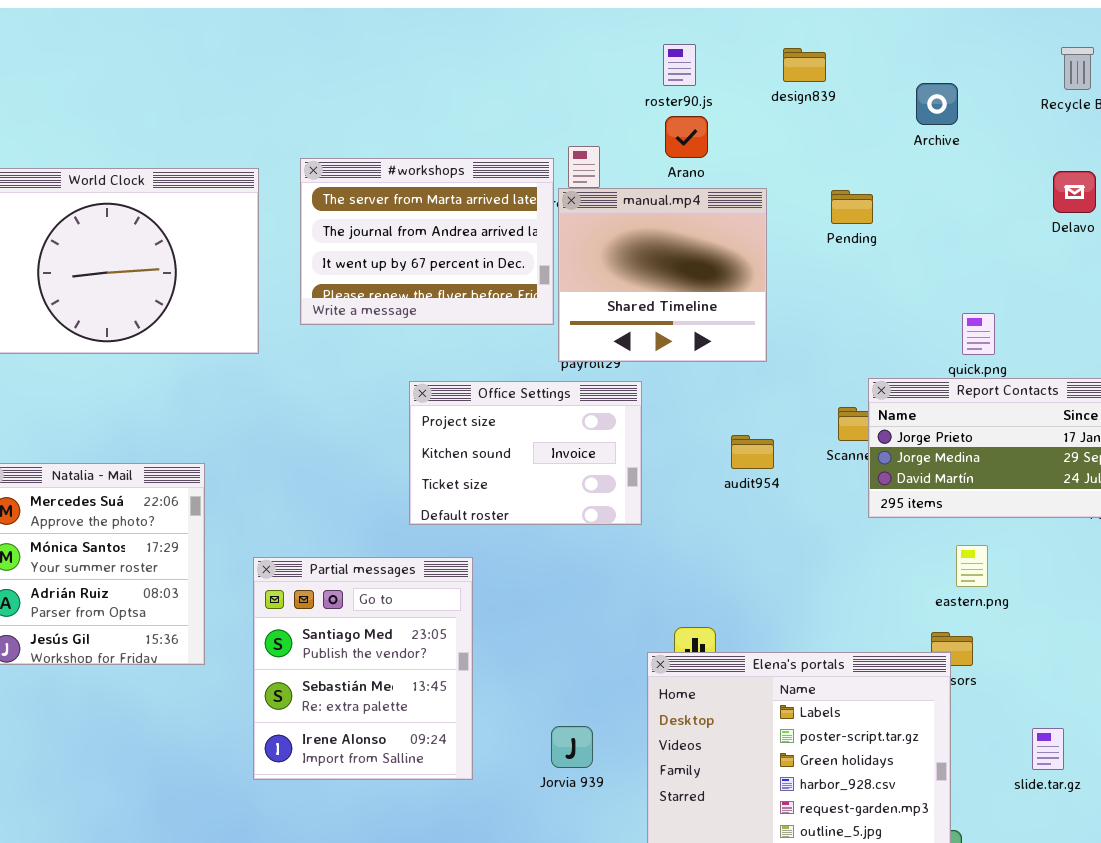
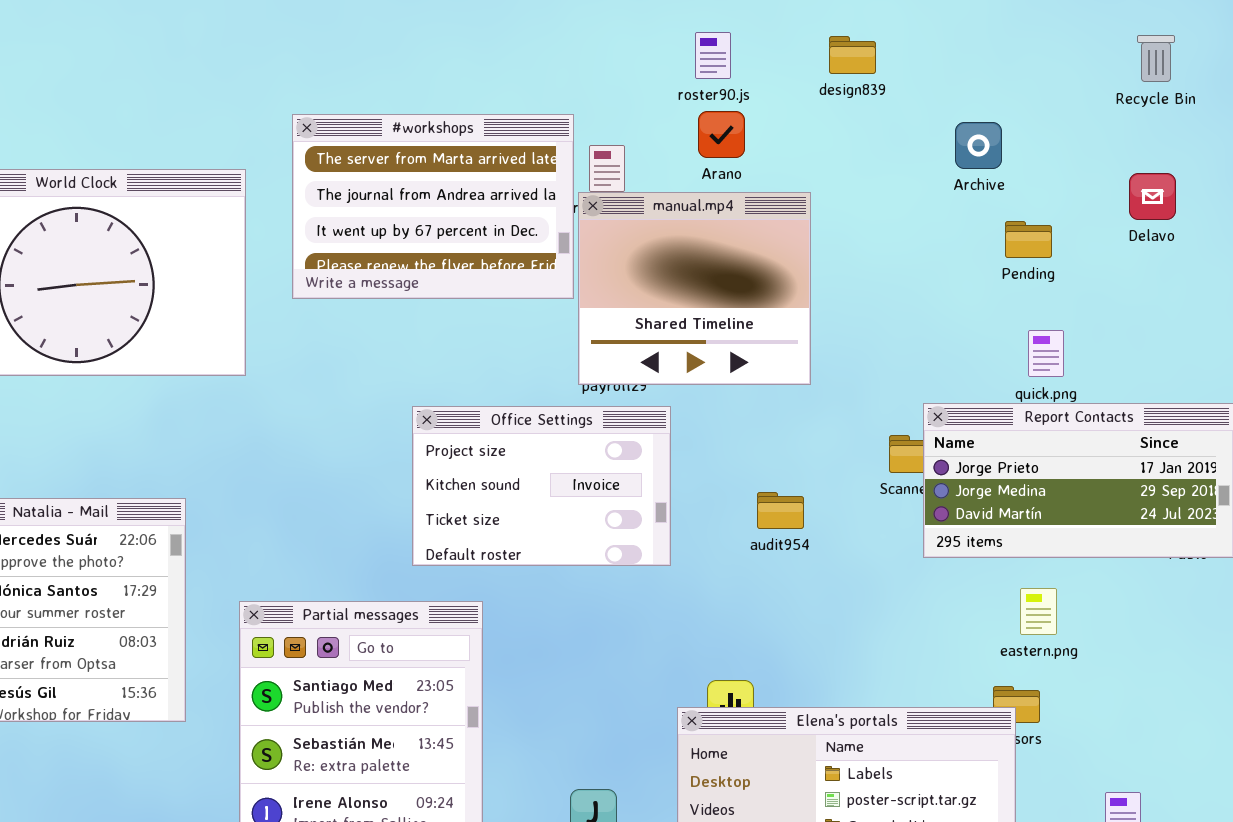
Archive: [916,83,958,125] -> [955,122,1002,169], moved
#workshops: [300,158,554,325] -> [292,114,574,299], moved
Pending: [831,190,873,224] -> [1005,221,1052,258], moved
audit954: [731,435,774,469] -> [757,492,804,529], moved

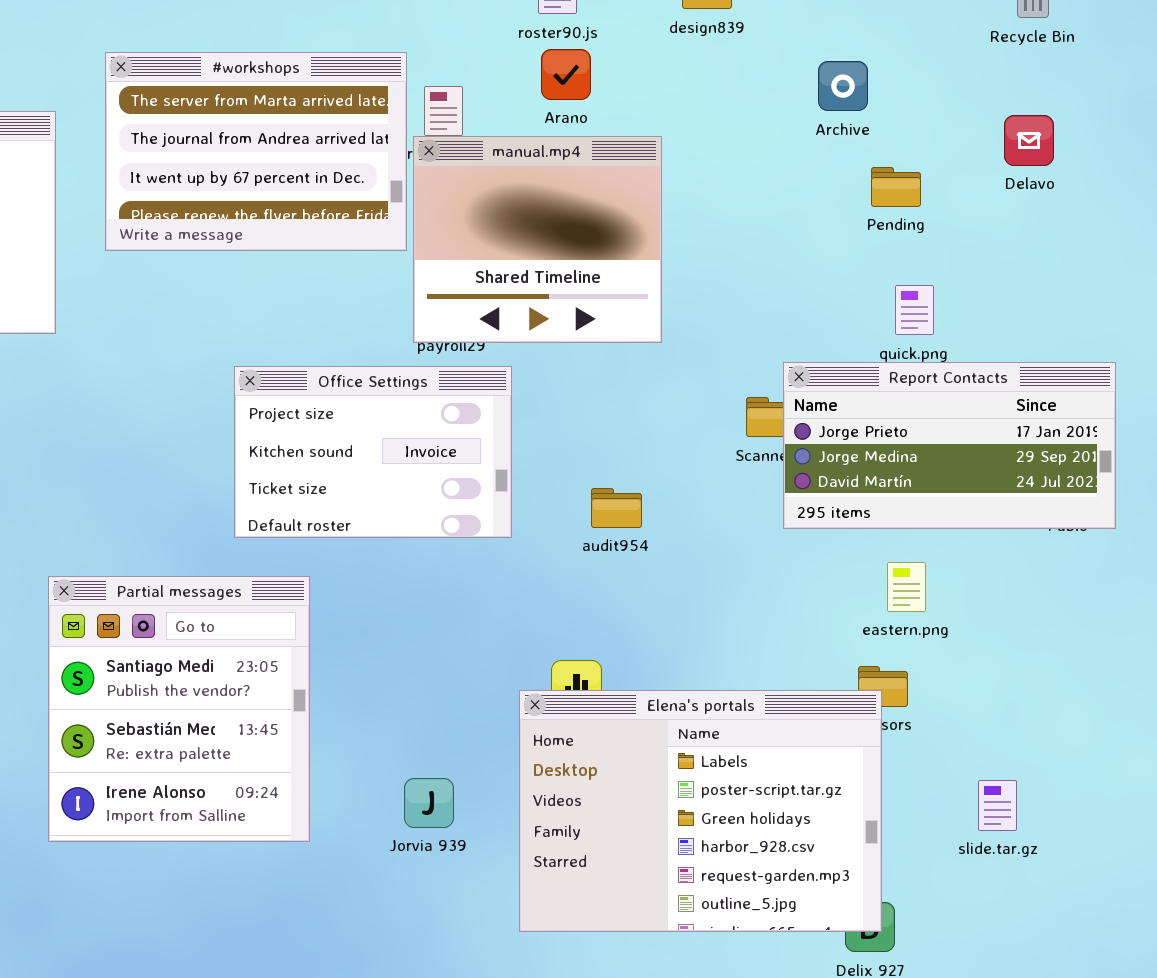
audit954: [757,492,804,529] -> [591,488,642,528], moved

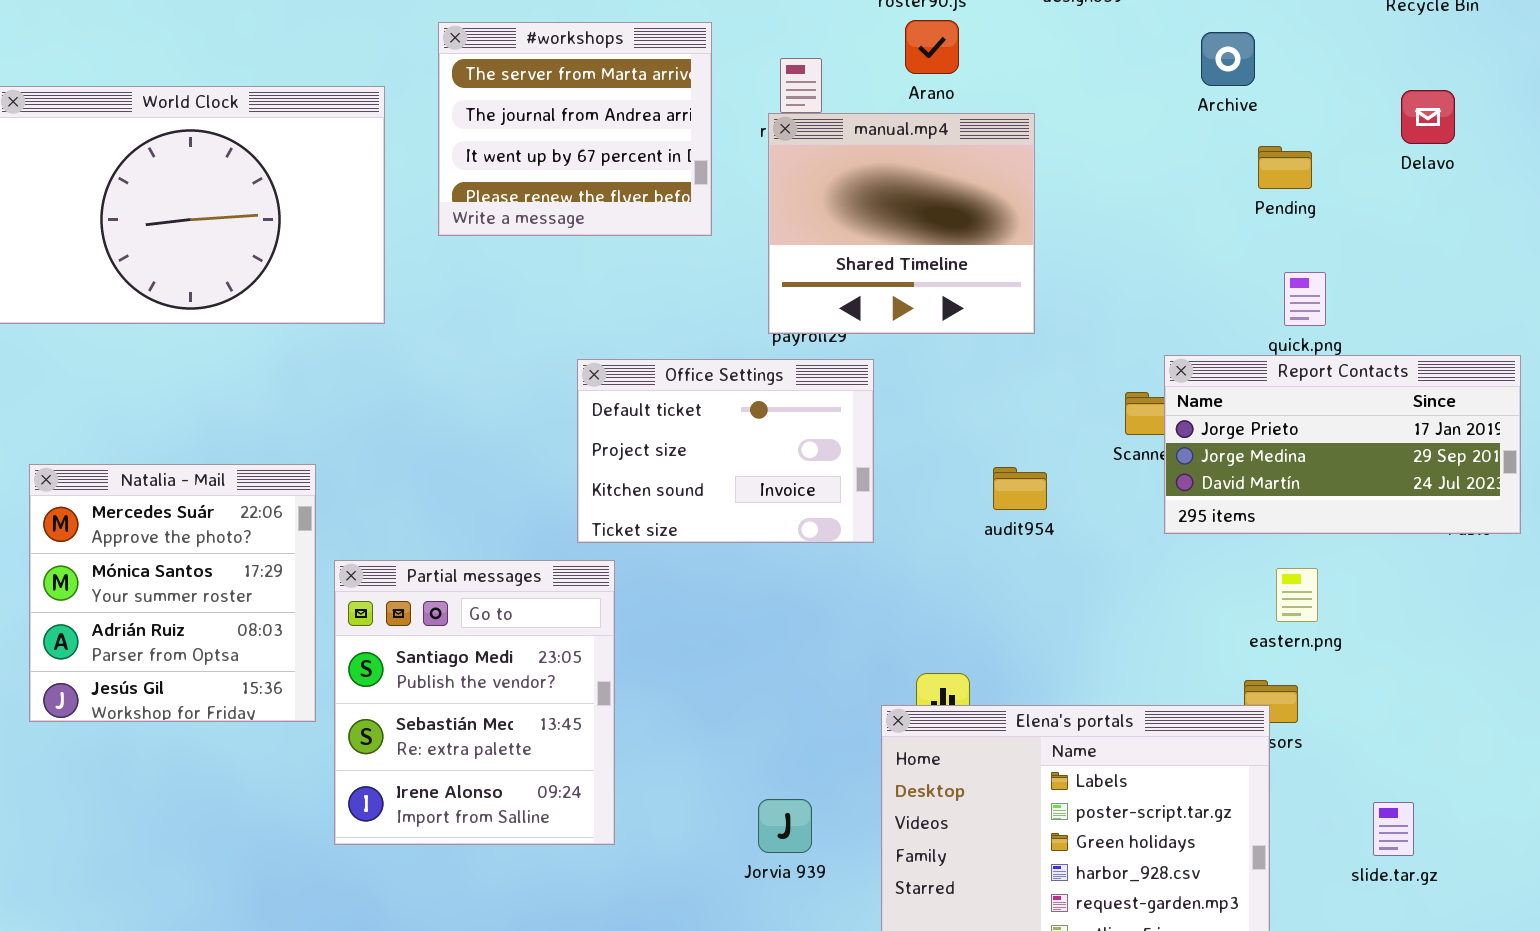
#workshops: [105,52,407,251] -> [438,22,712,236], resized
Office Settings: [234,366,512,538] -> [577,359,874,543], scrolled up 1 row
audit954: [591,488,642,528] -> [993,467,1047,510], moved
Partial messages: [48,576,310,842] -> [334,560,615,845], moved

